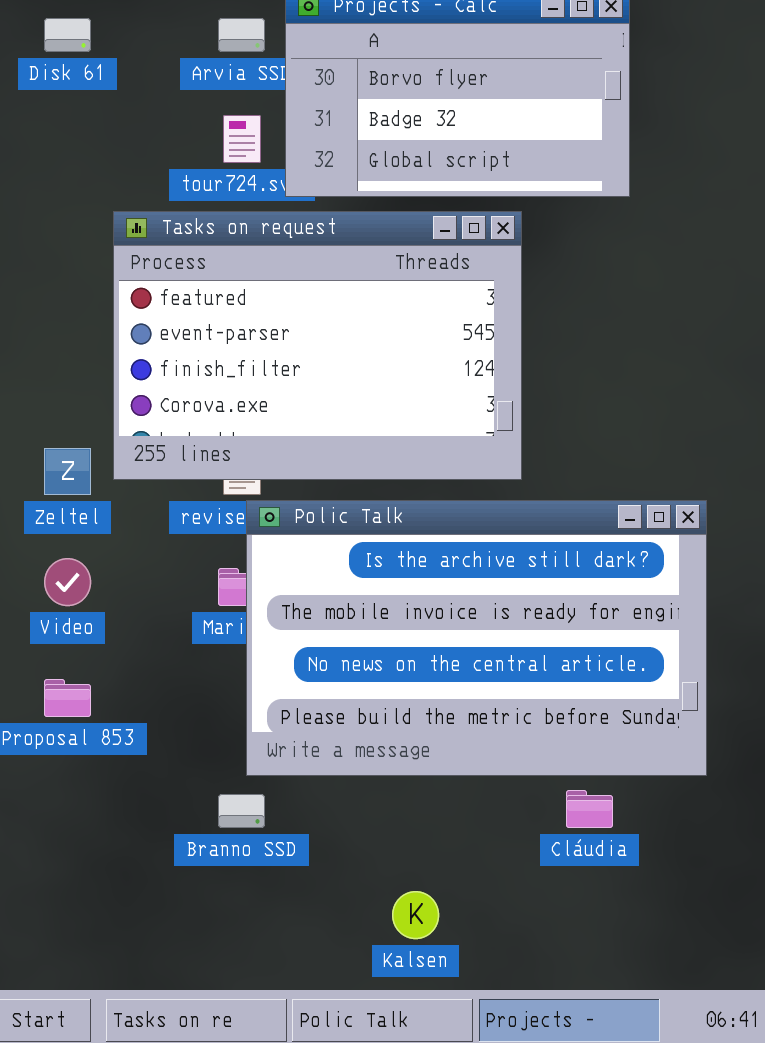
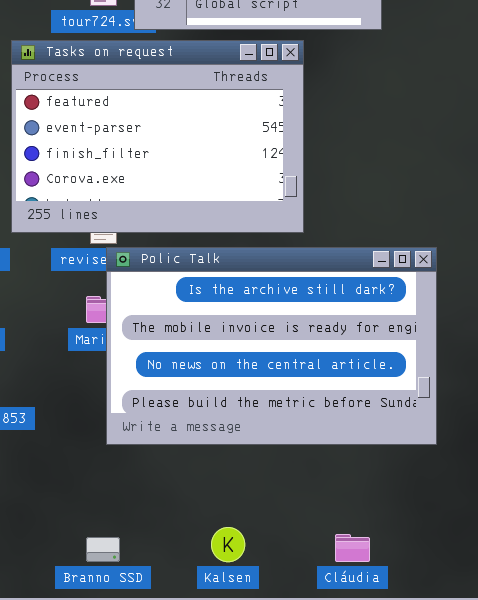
Cláudia: [566,790,613,828] -> [335,534,370,562], moved
Branno SSD: [218,794,265,828] -> [86,537,120,562], moved

